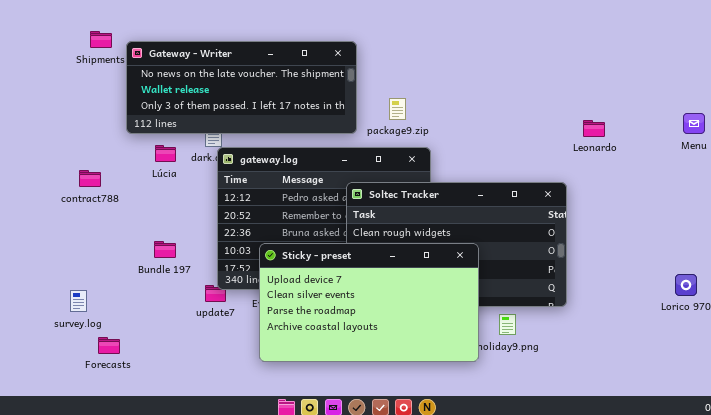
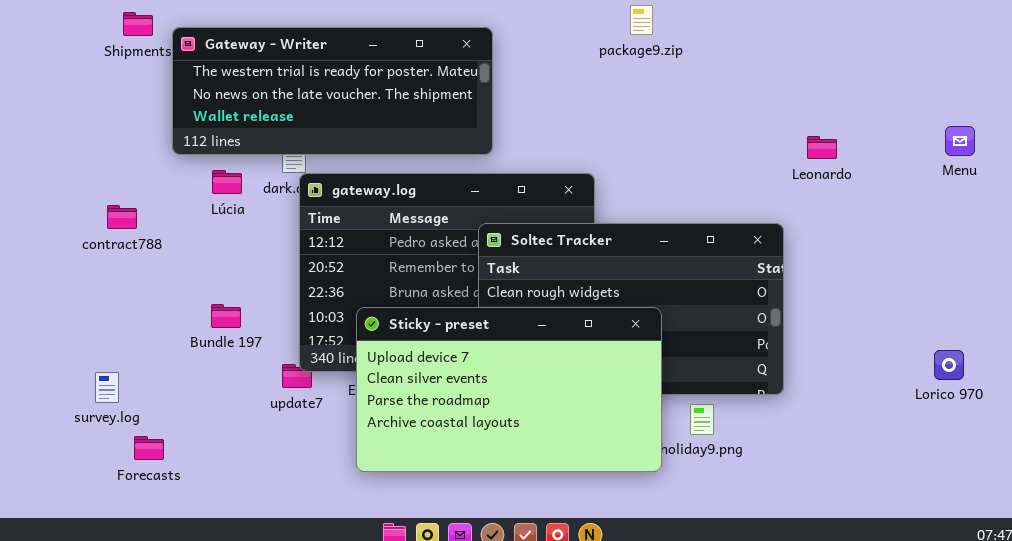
Gateway - Writer: [126,41,357,134] -> [172,27,493,155], scrolled up 1 row
package9.zip: [389,98,406,120] -> [630,5,653,35], moved

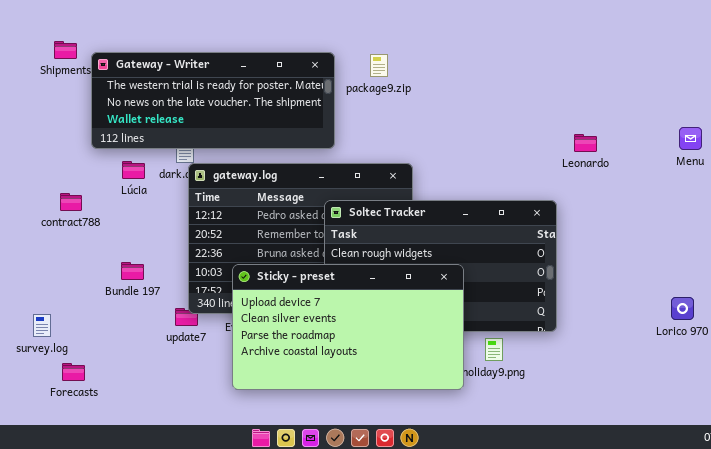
package9.zip: [630,5,653,35] -> [370,54,388,77], moved
contract788: [107,205,137,229] -> [60,193,82,211], moved

